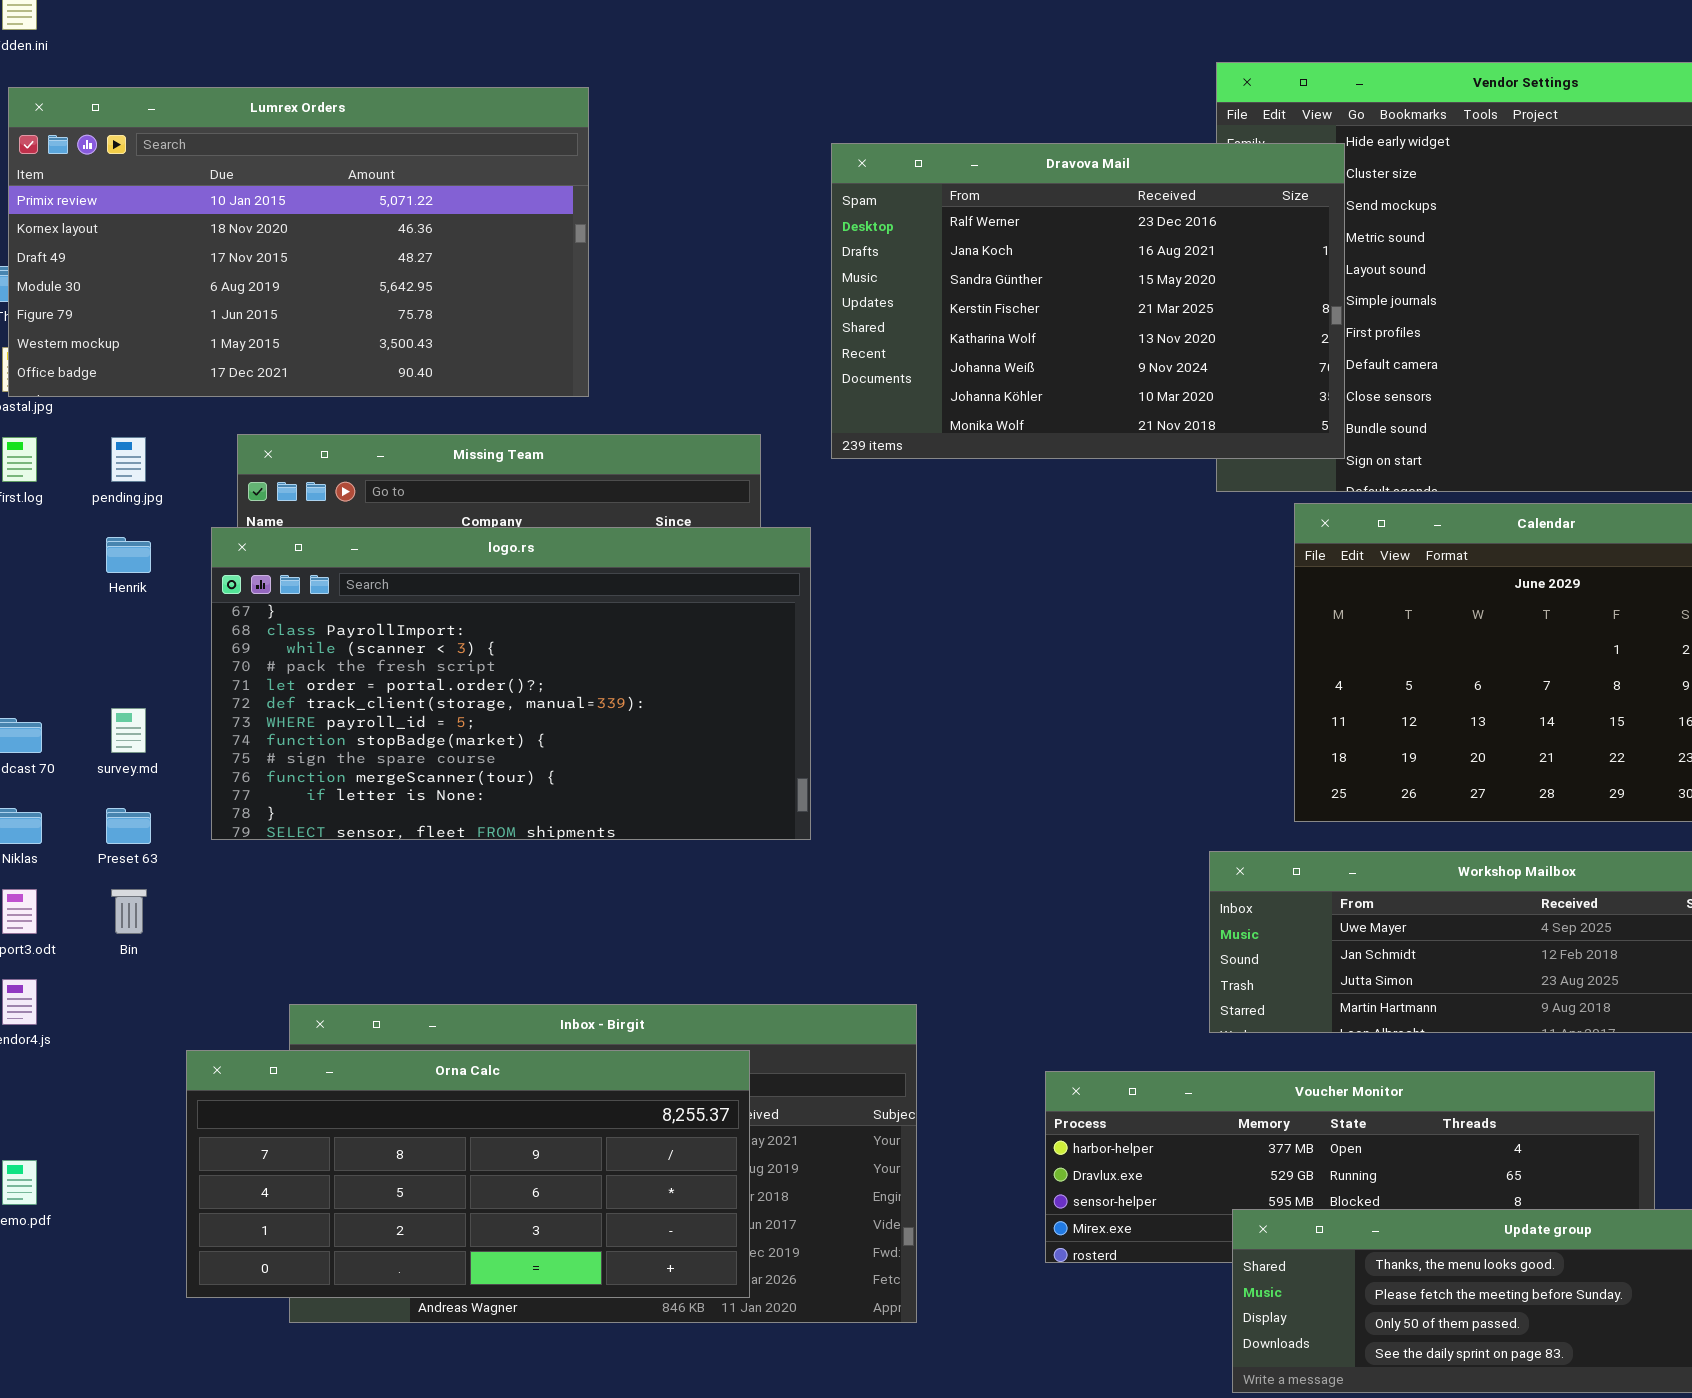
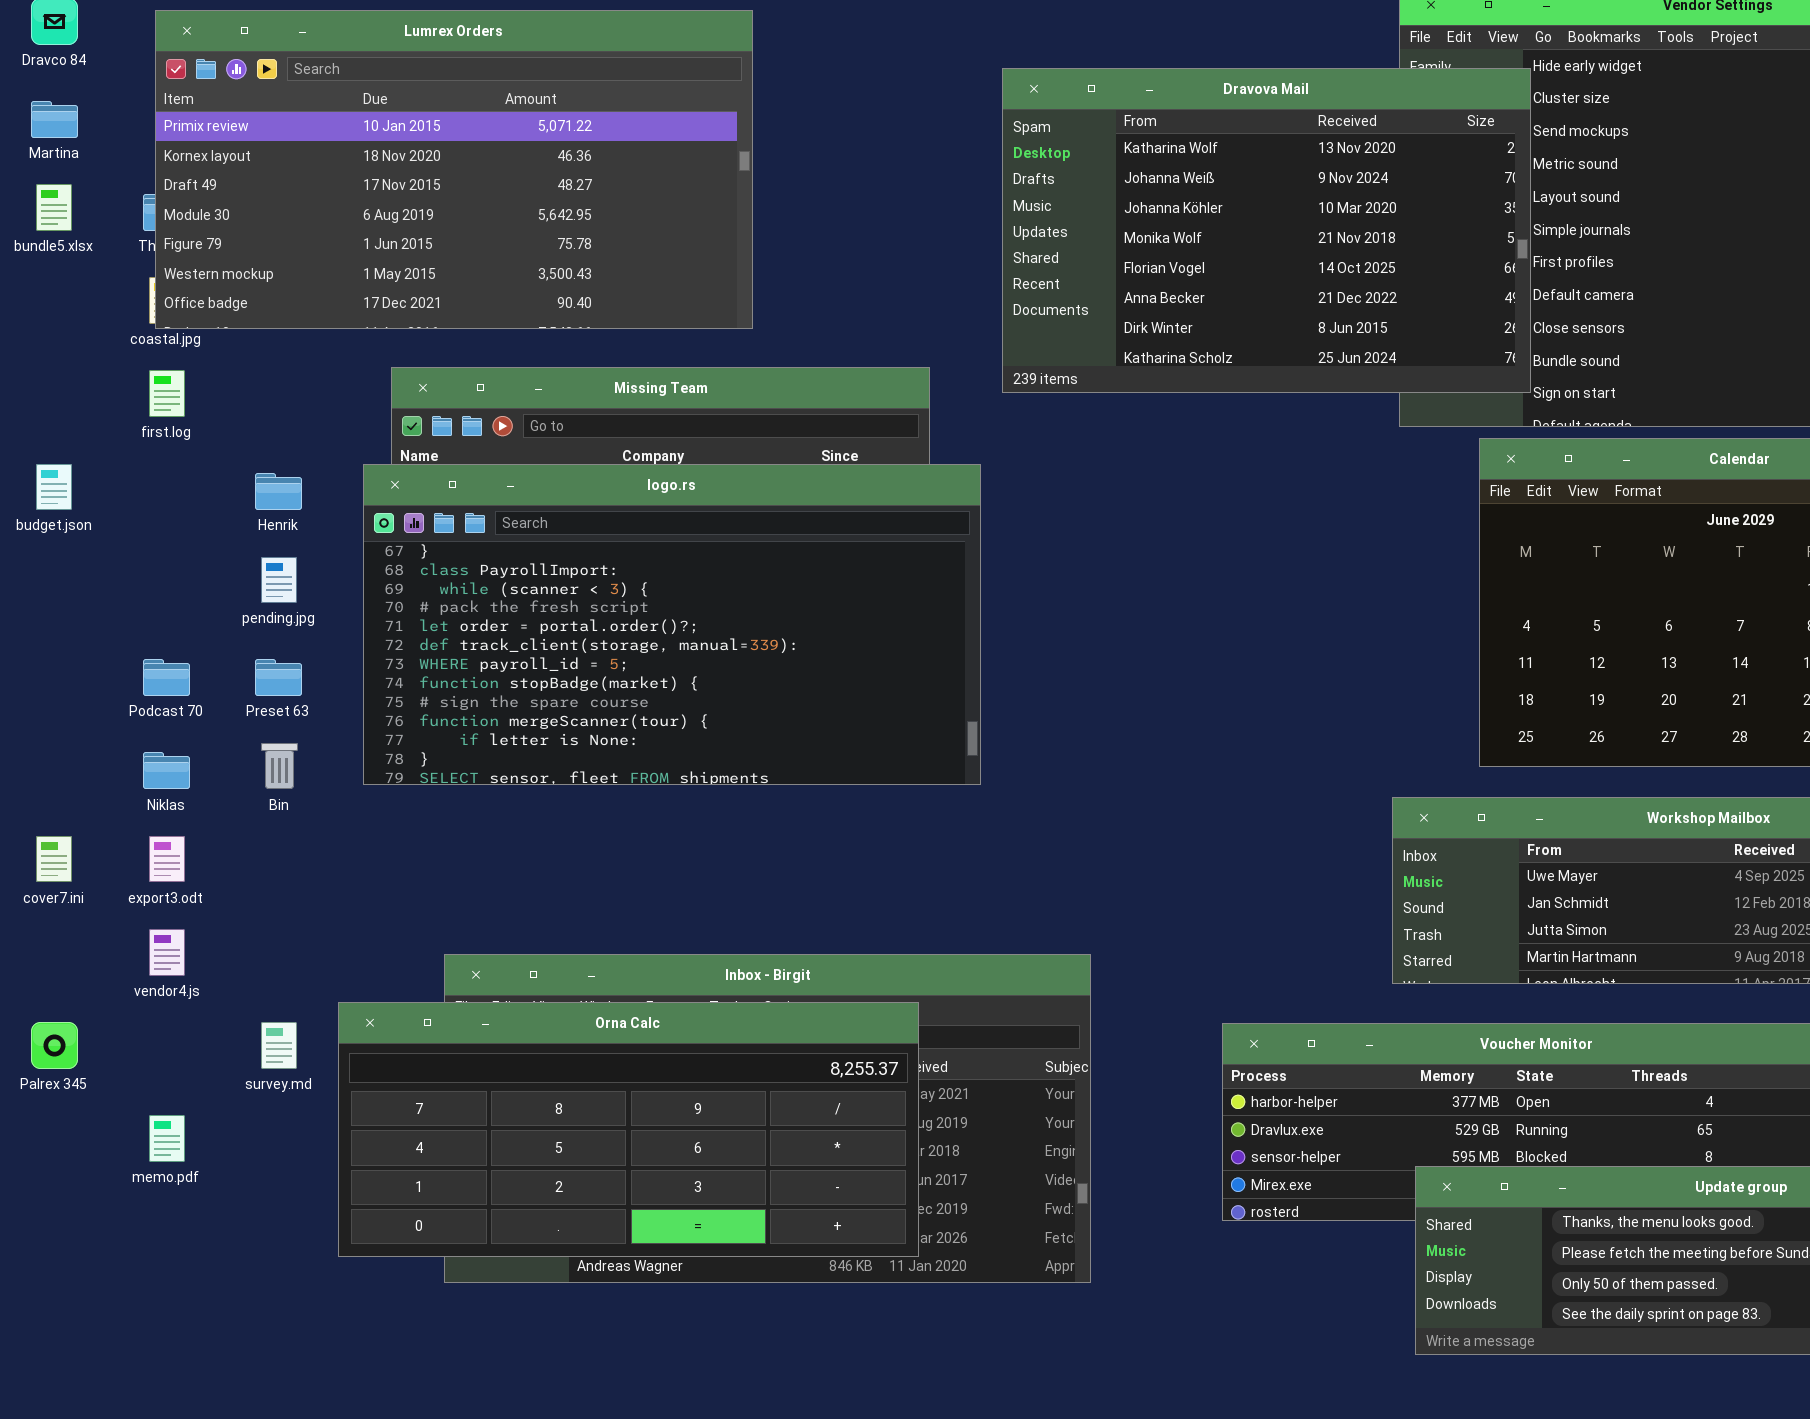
Dravova Mail: [831,143,1345,459] -> [1002,68,1531,393], scrolled down 4 rows
pending.jpg: [111,437,146,482] -> [261,557,297,603], moved
survey.md: [111,708,146,753] -> [261,1022,297,1069], moved
Preset 63: [106,808,151,844] -> [255,659,302,696], moved
Bin: [111,889,147,934] -> [261,743,298,789], moved

